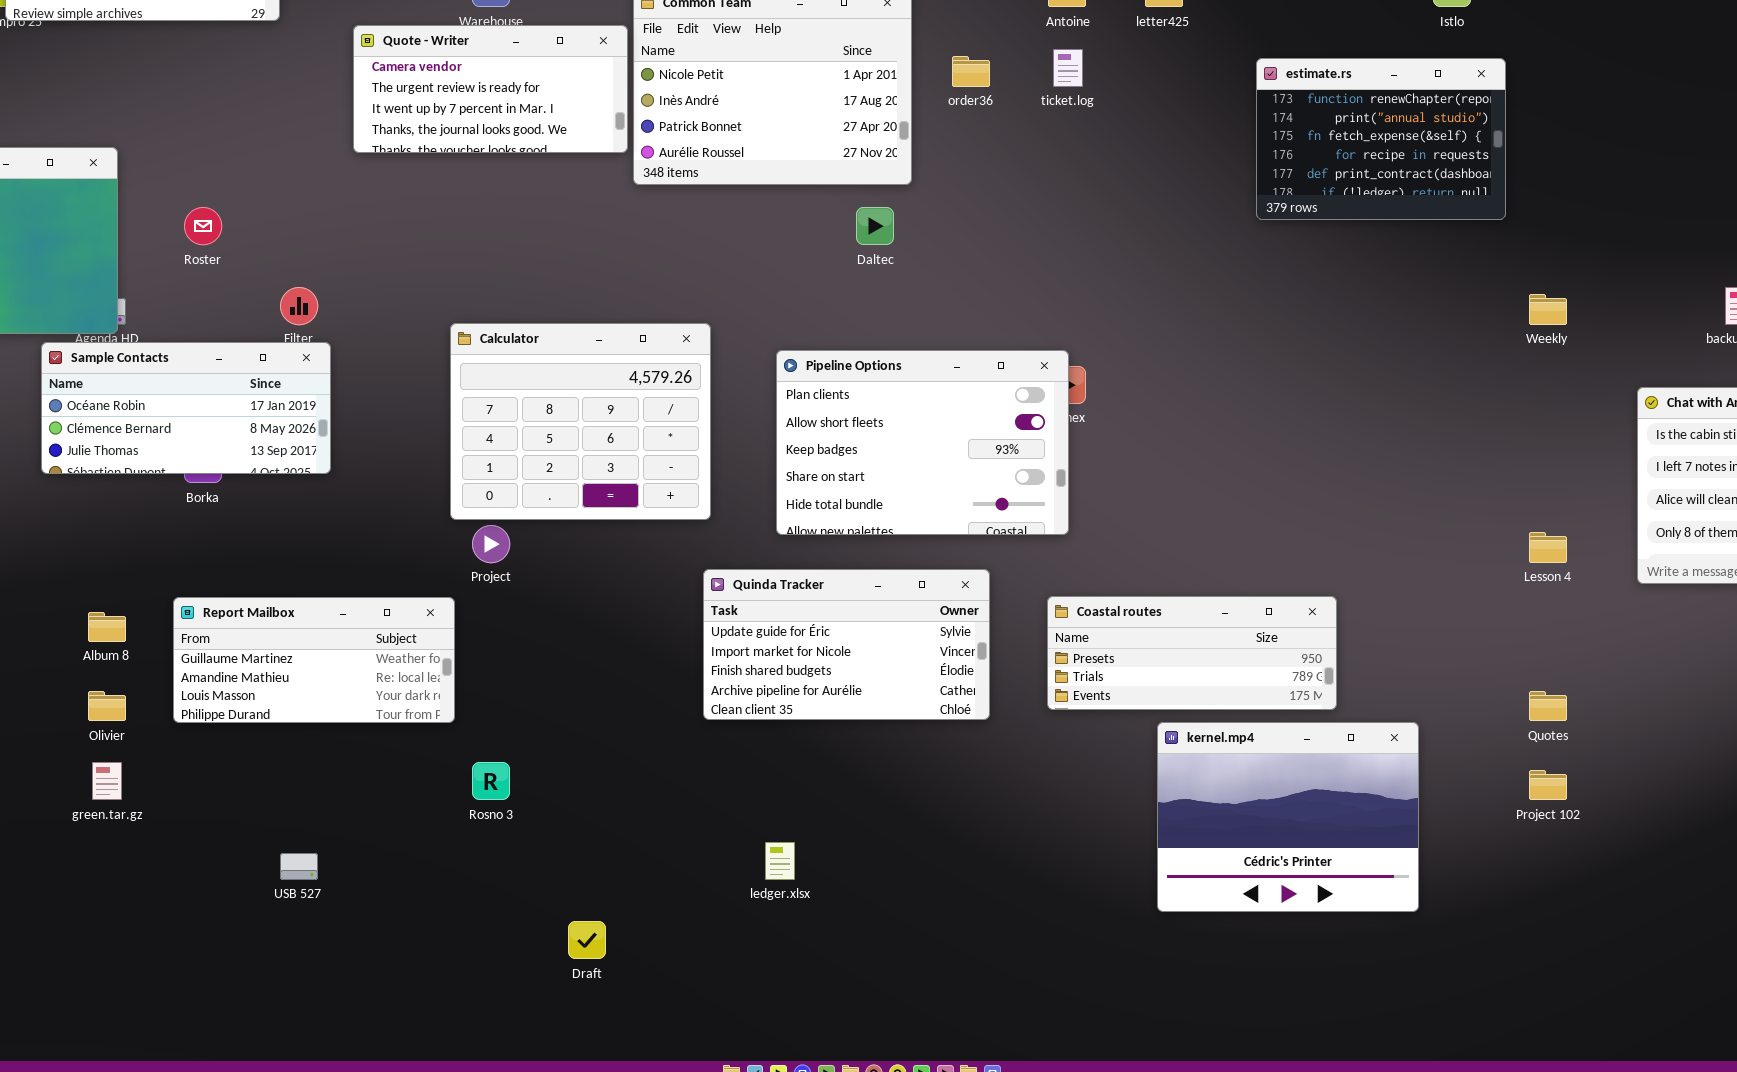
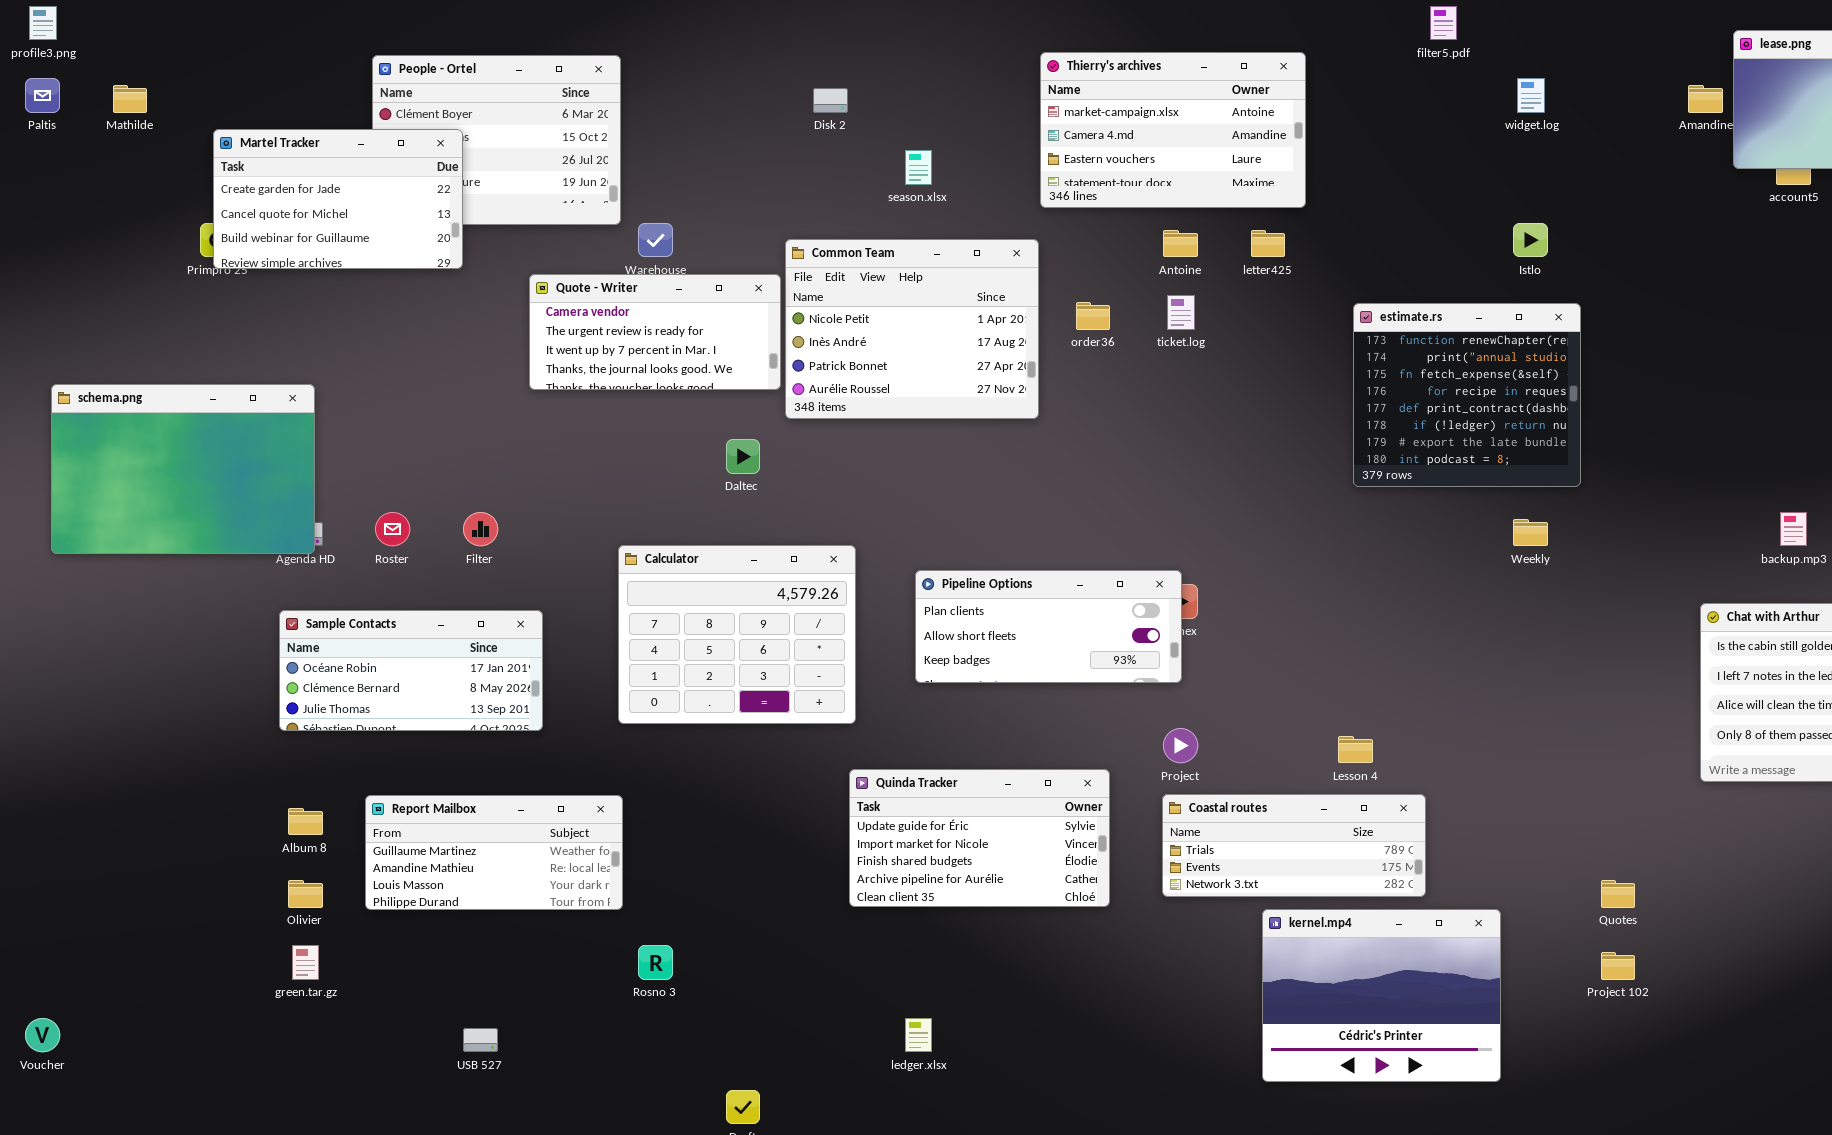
estimate.rs: [1256,58,1506,220] -> [1353,303,1581,487], resized
Roster: [184,207,222,245] -> [375,512,410,546], moved
Daltec: [856,207,894,245] -> [726,439,760,474], moved
Weekly: [1529,294,1567,325] -> [1513,519,1548,546], moved
Sample Contacts: [41,342,331,474] -> [279,610,543,731], moved
Pipeline Options: [776,350,1069,535] -> [915,570,1182,683], resized
Project: [472,525,510,563] -> [1163,728,1198,763], moved
Lesson 4: [1529,532,1567,563] -> [1338,736,1373,763], moved
Coastal routes: [1047,596,1337,710] -> [1162,794,1426,897], scrolled down 1 row

